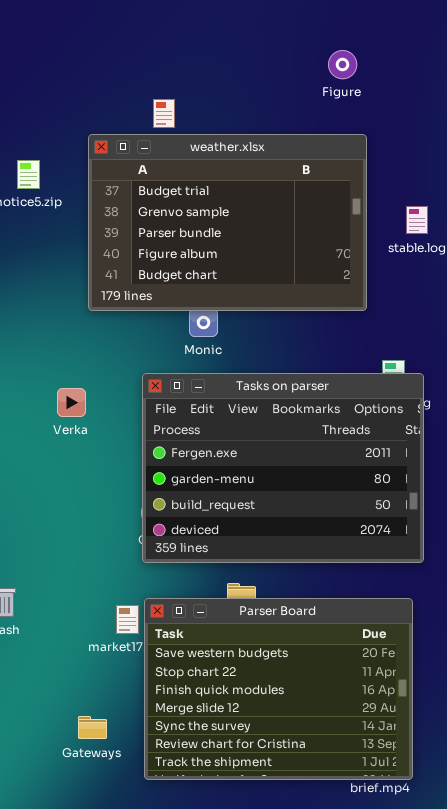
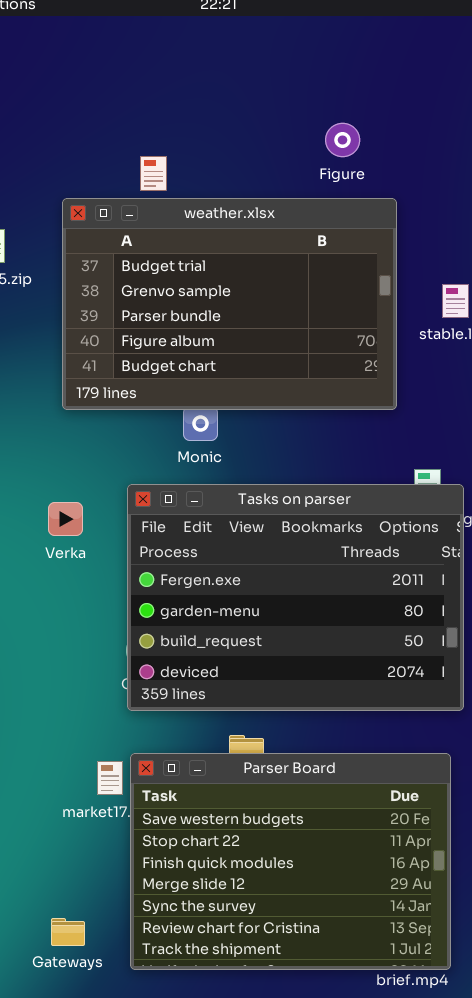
Figure: [328,50,357,79] -> [325,123,360,157], moved
Verka: [57,388,86,417] -> [48,502,83,536], moved
Gateways: [78,716,107,739] -> [51,918,85,946], moved

